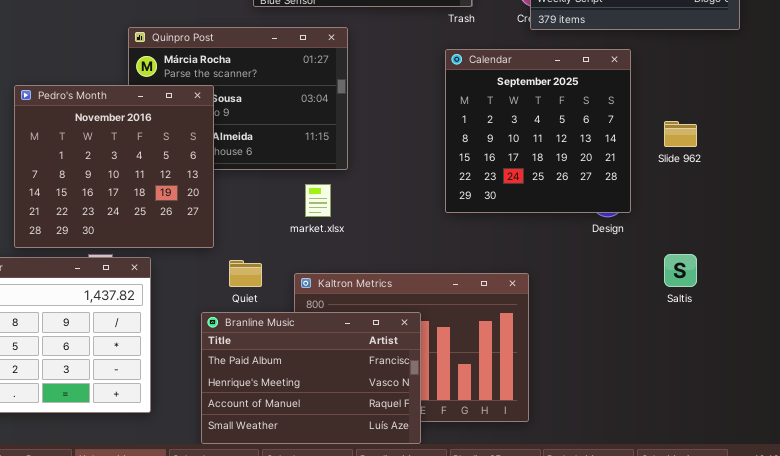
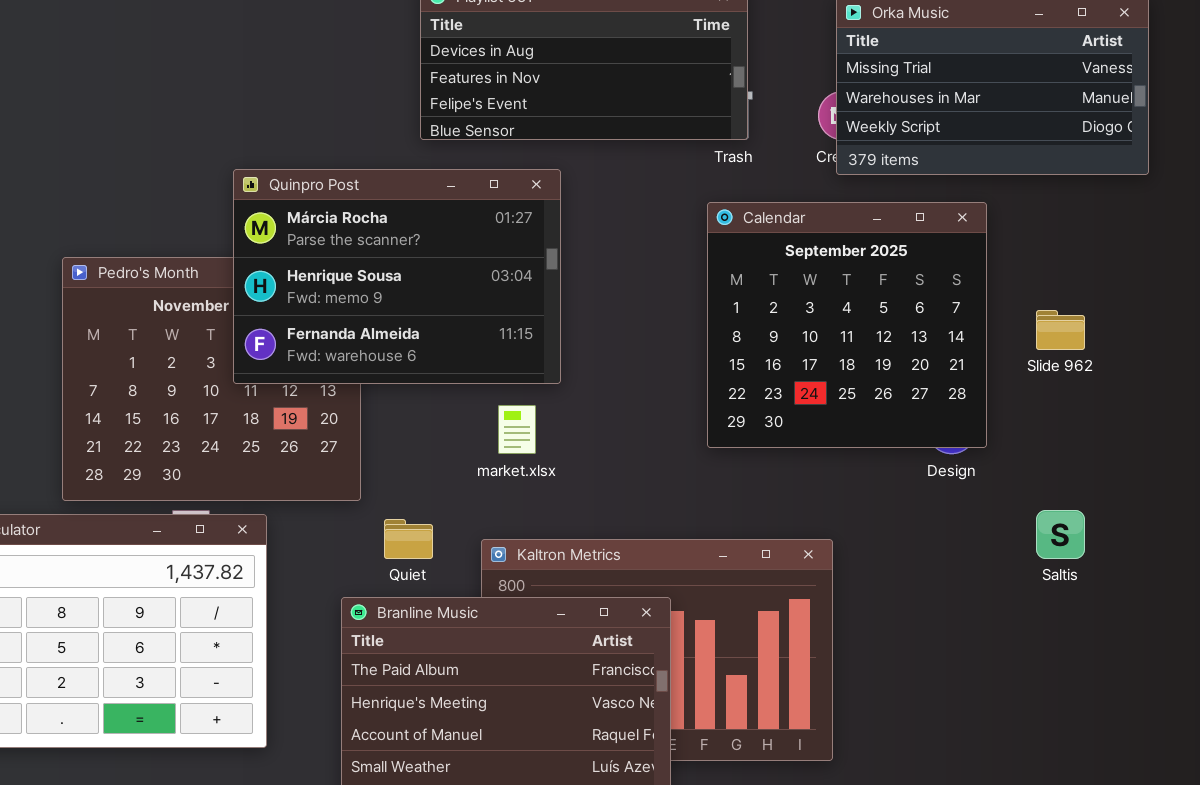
Quinpro Post: [128,27,348,170] -> [233,169,561,384], raised

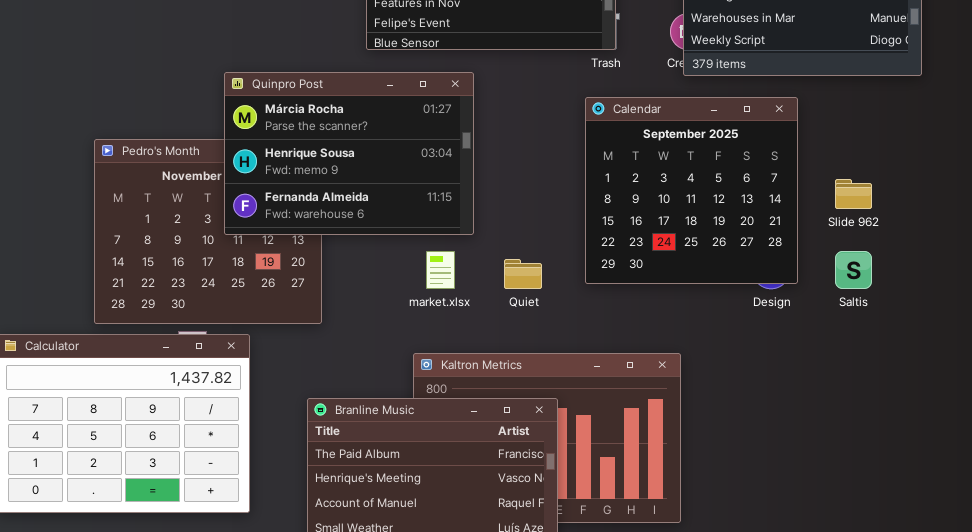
Saltis: [1036,510,1085,559] -> [835,251,872,289], moved
Quiet: [384,519,433,559] -> [504,259,542,289], moved

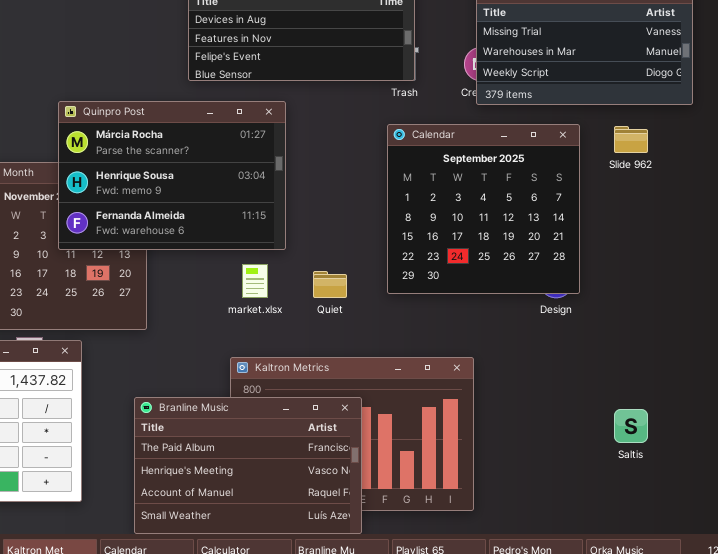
Slide 962: [835,179,872,209] -> [614,126,648,153], moved
Saltis: [835,251,872,289] -> [614,409,648,443], moved

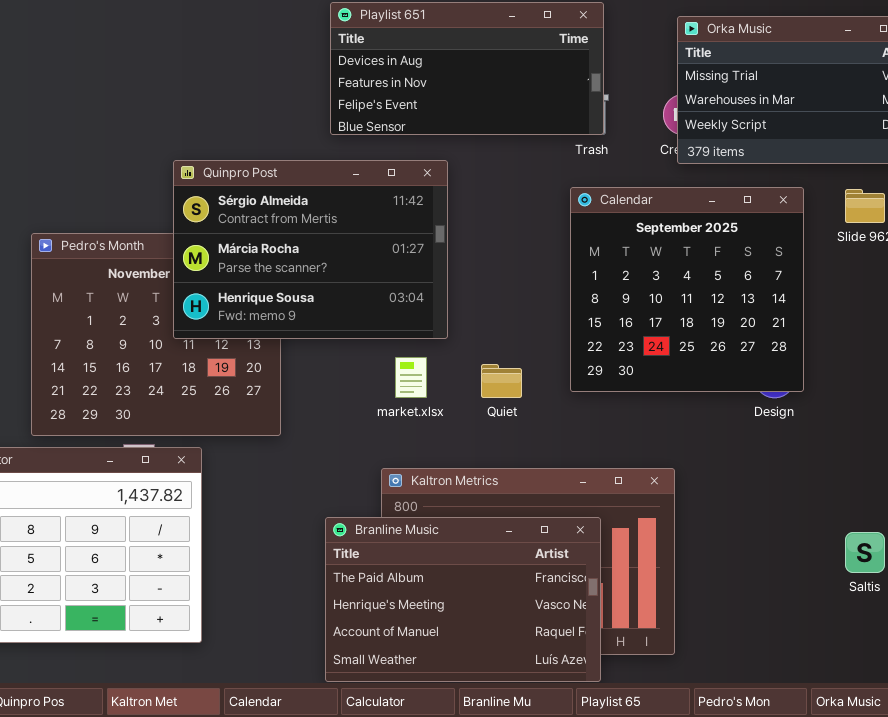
Quinpro Post: [58,101,286,250] -> [173,160,448,339], scrolled up 1 row
Branline Music: [134,397,362,534] -> [325,517,601,682], moved

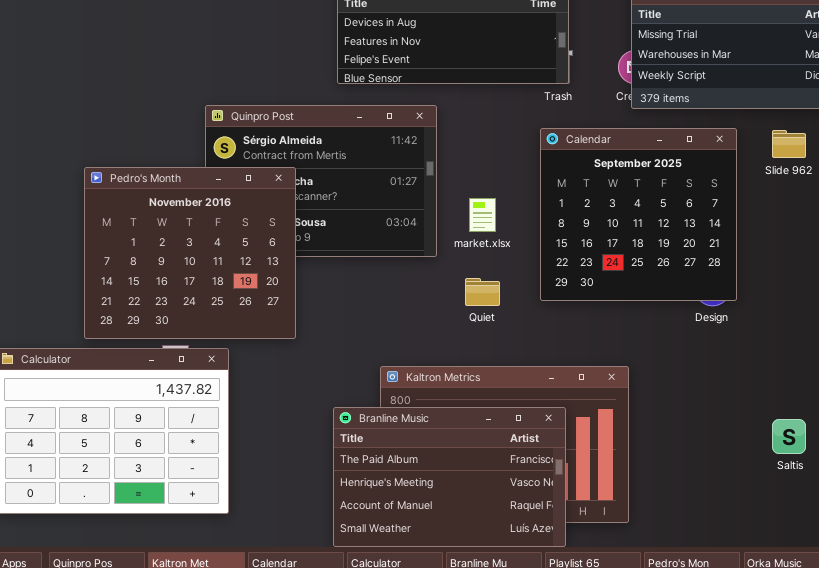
Pedro's Month: [31,233,281,436] -> [84,167,296,339], raised
market.xlsx: [395,357,427,398] -> [469,198,496,232], moved

